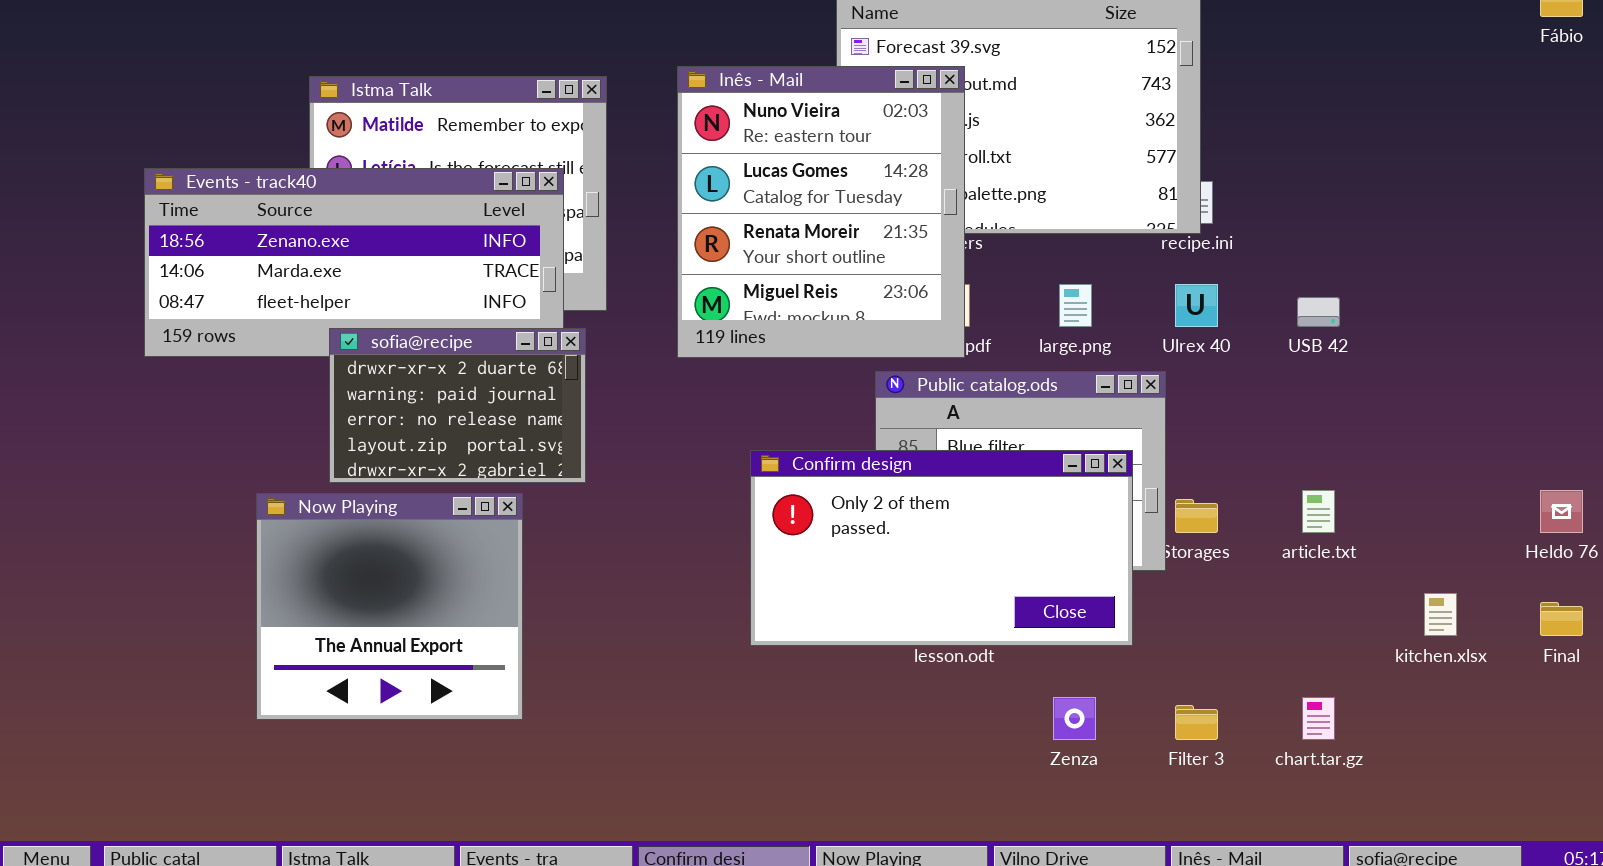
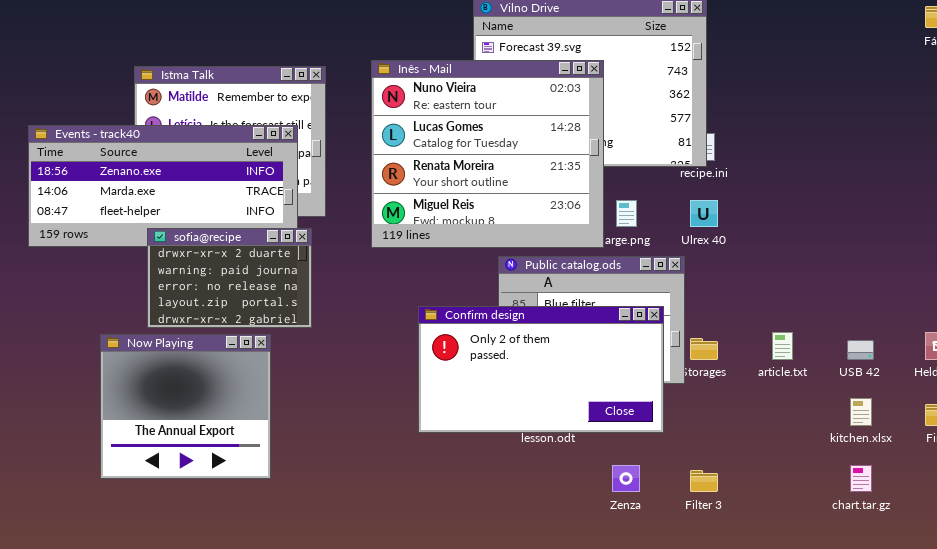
Inês - Mail: [677,66,965,358] -> [371,60,604,248], resized
USB 42: [1297,297,1340,327] -> [847,340,874,360], moved
chart.tar.gz: [1302,697,1335,740] -> [850,465,872,492], moved

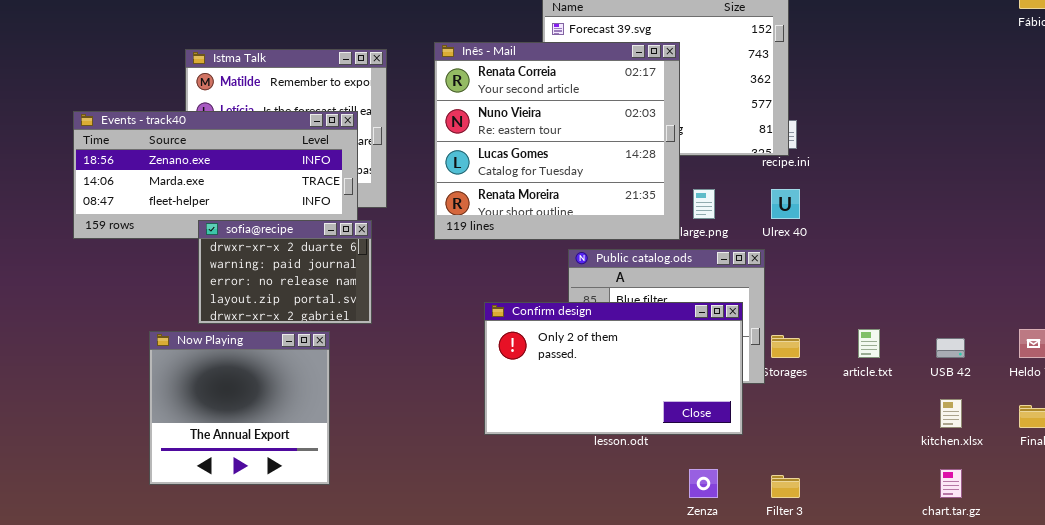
Inês - Mail: [371,60,604,248] -> [434,42,680,240], scrolled up 1 row

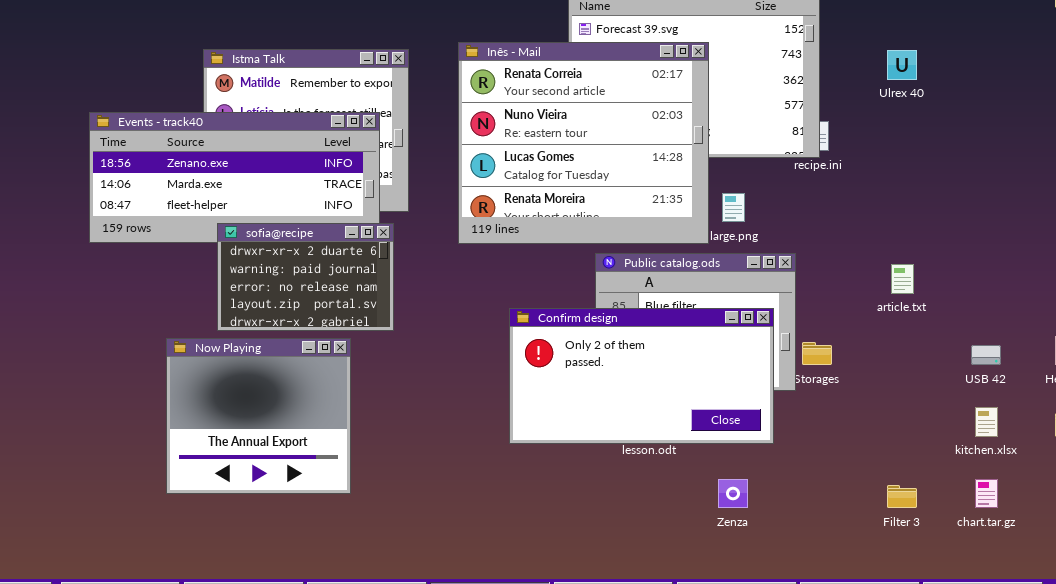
Ulrex 40: [771,189,800,219] -> [887,50,917,80], moved
article.txt: [858,329,880,358] -> [891,264,914,294], moved
Filter 3: [771,475,800,498] -> [887,485,917,508], moved

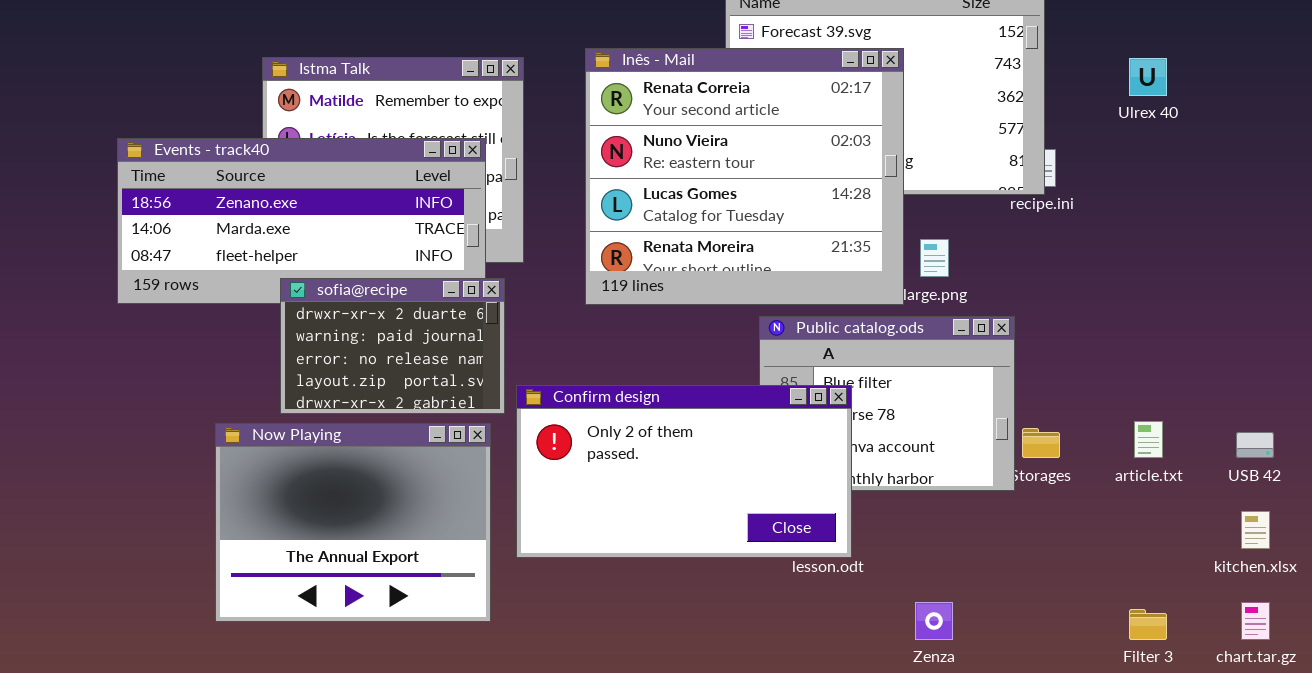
article.txt: [891,264,914,294] -> [1134,421,1163,458], moved
Confirm design: [509,308,774,444] -> [516,385,852,558], moved
Now Playing: [166,338,351,494] -> [215,423,491,622], resized

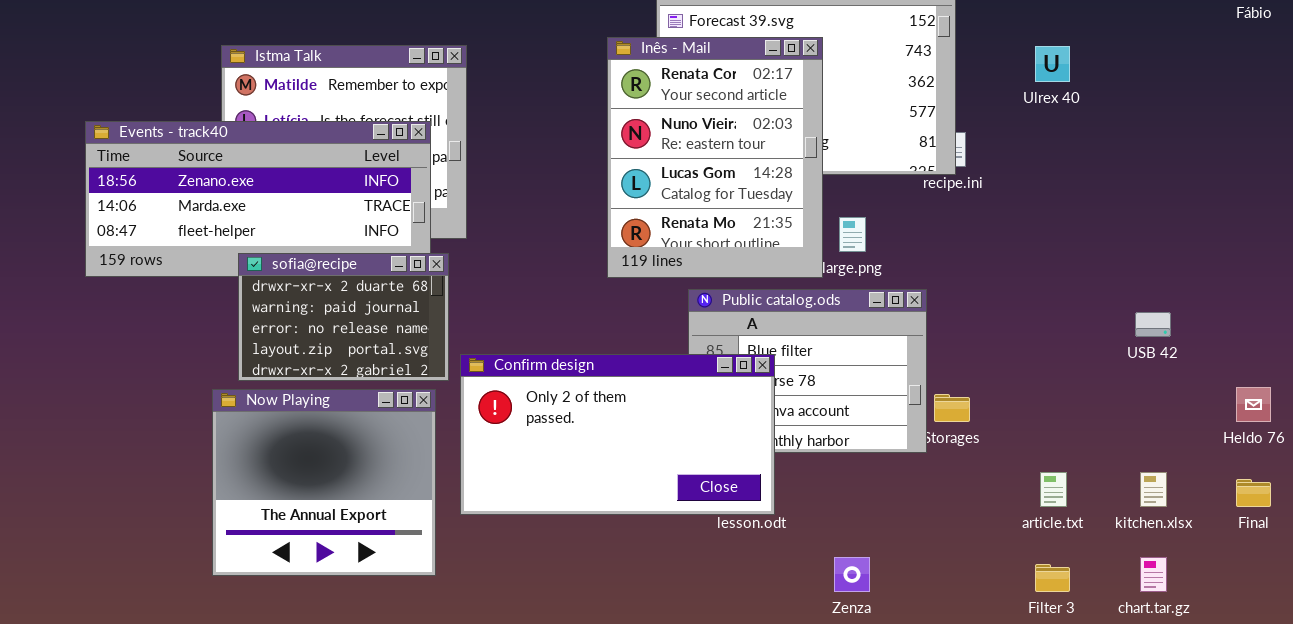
Inês - Mail: [585,48,904,305] -> [607,37,823,278], resized
article.txt: [1134,421,1163,458] -> [1040,472,1067,507], moved
Now Playing: [215,423,491,622] -> [212,389,436,576], resized
USB 42: [1236,432,1274,458] -> [1135,312,1171,337], moved

